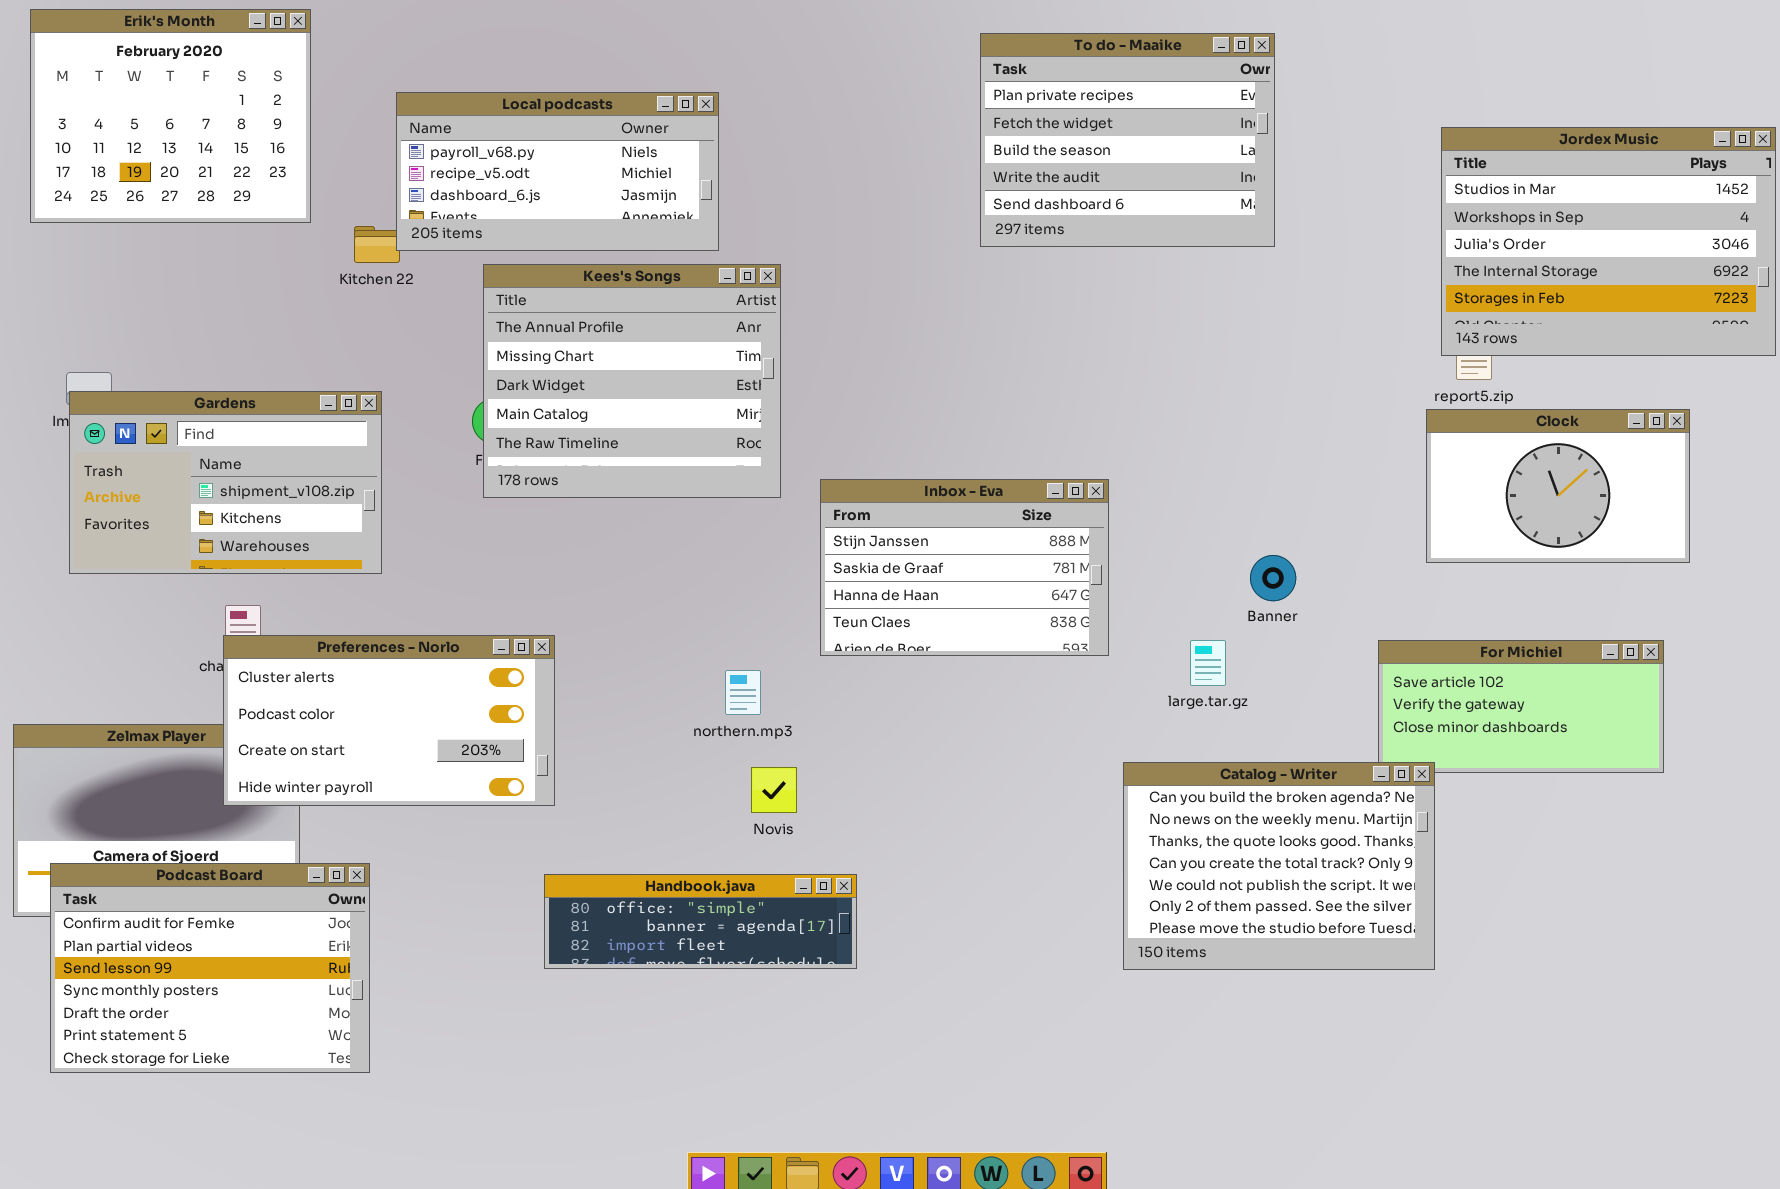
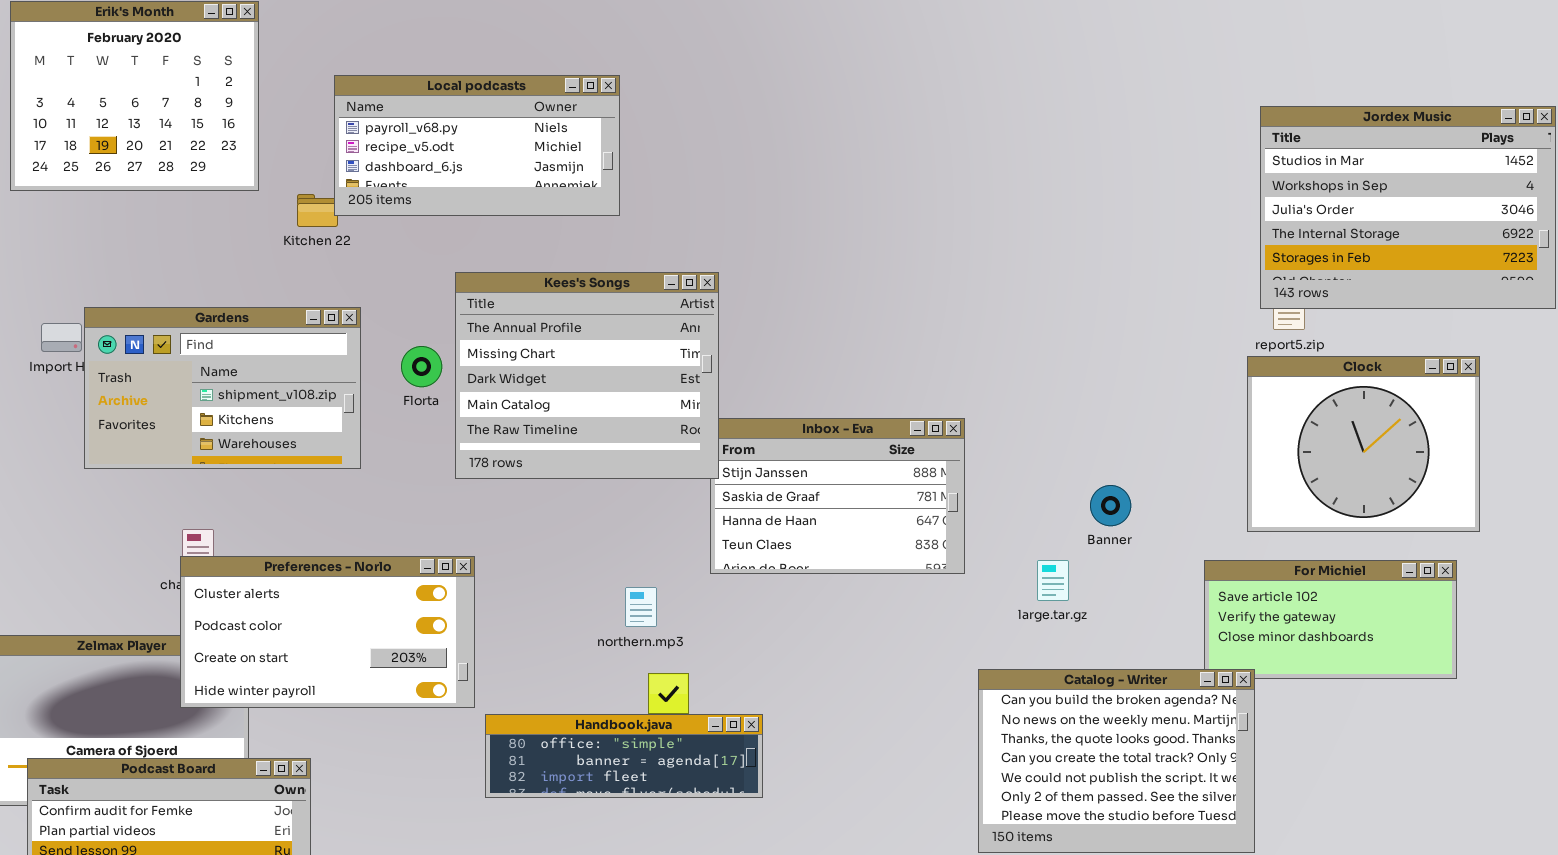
To do - Maaike: [980,33,1275,247] -> none, closed
Kees's Songs: [483,264,781,498] -> [455,272,719,479], moved
Gardens: [69,391,382,574] -> [84,307,361,469], moved
Clock: [1426,409,1690,563] -> [1247,356,1480,532], resized
Handbook.java: [544,874,857,969] -> [485,714,763,798], moved

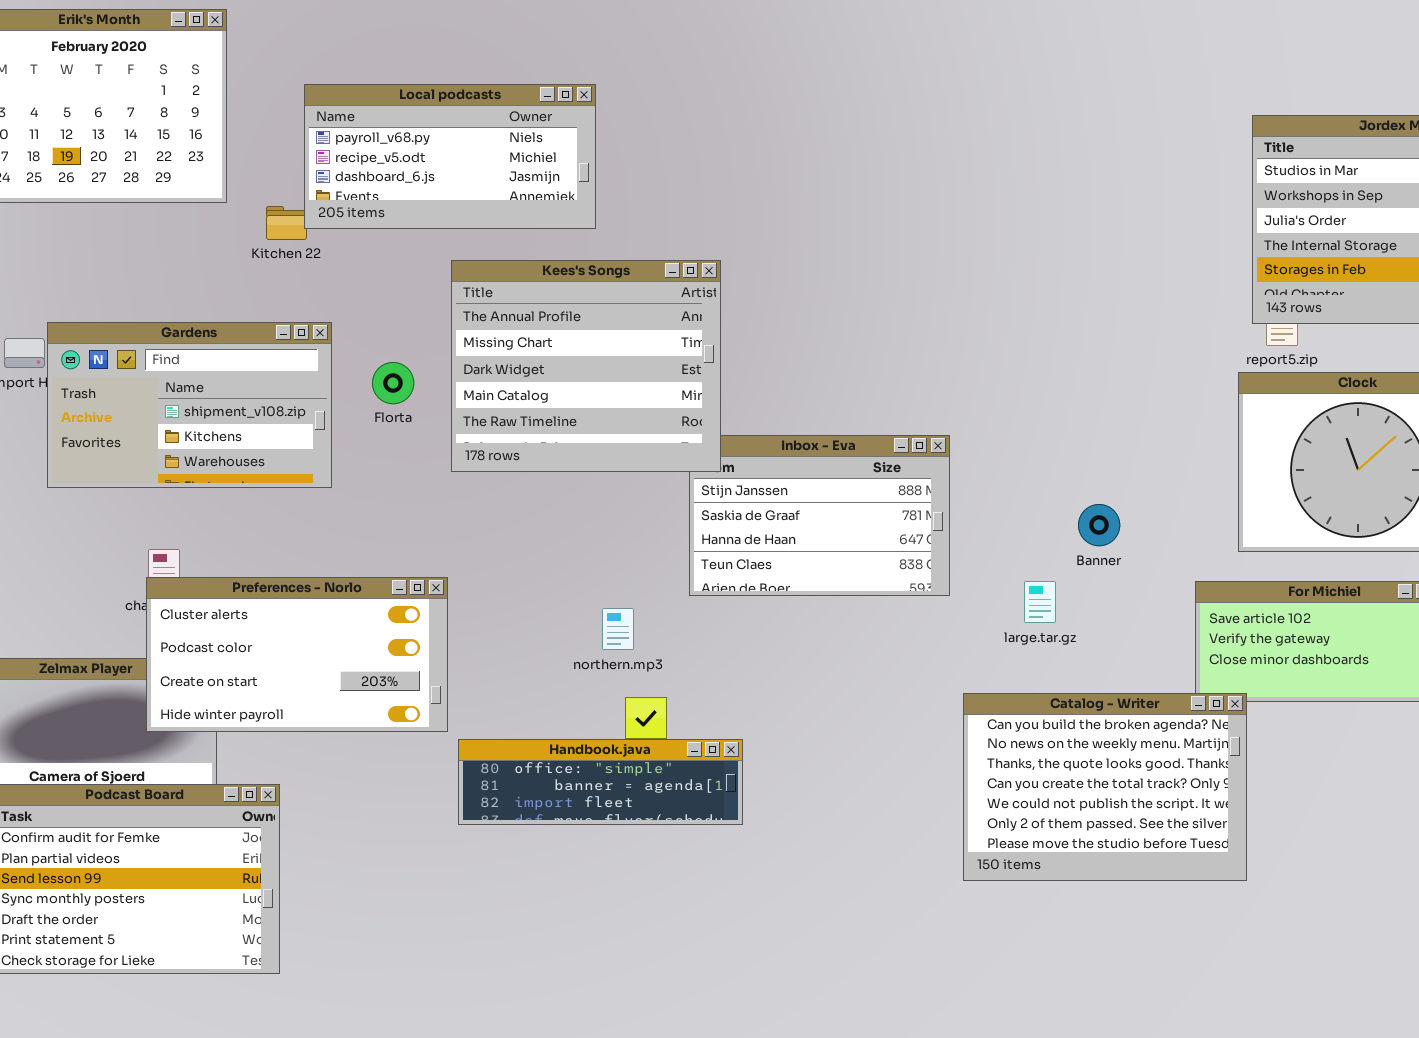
Kees's Songs: [455,272,719,479] -> [451,260,721,472], moved

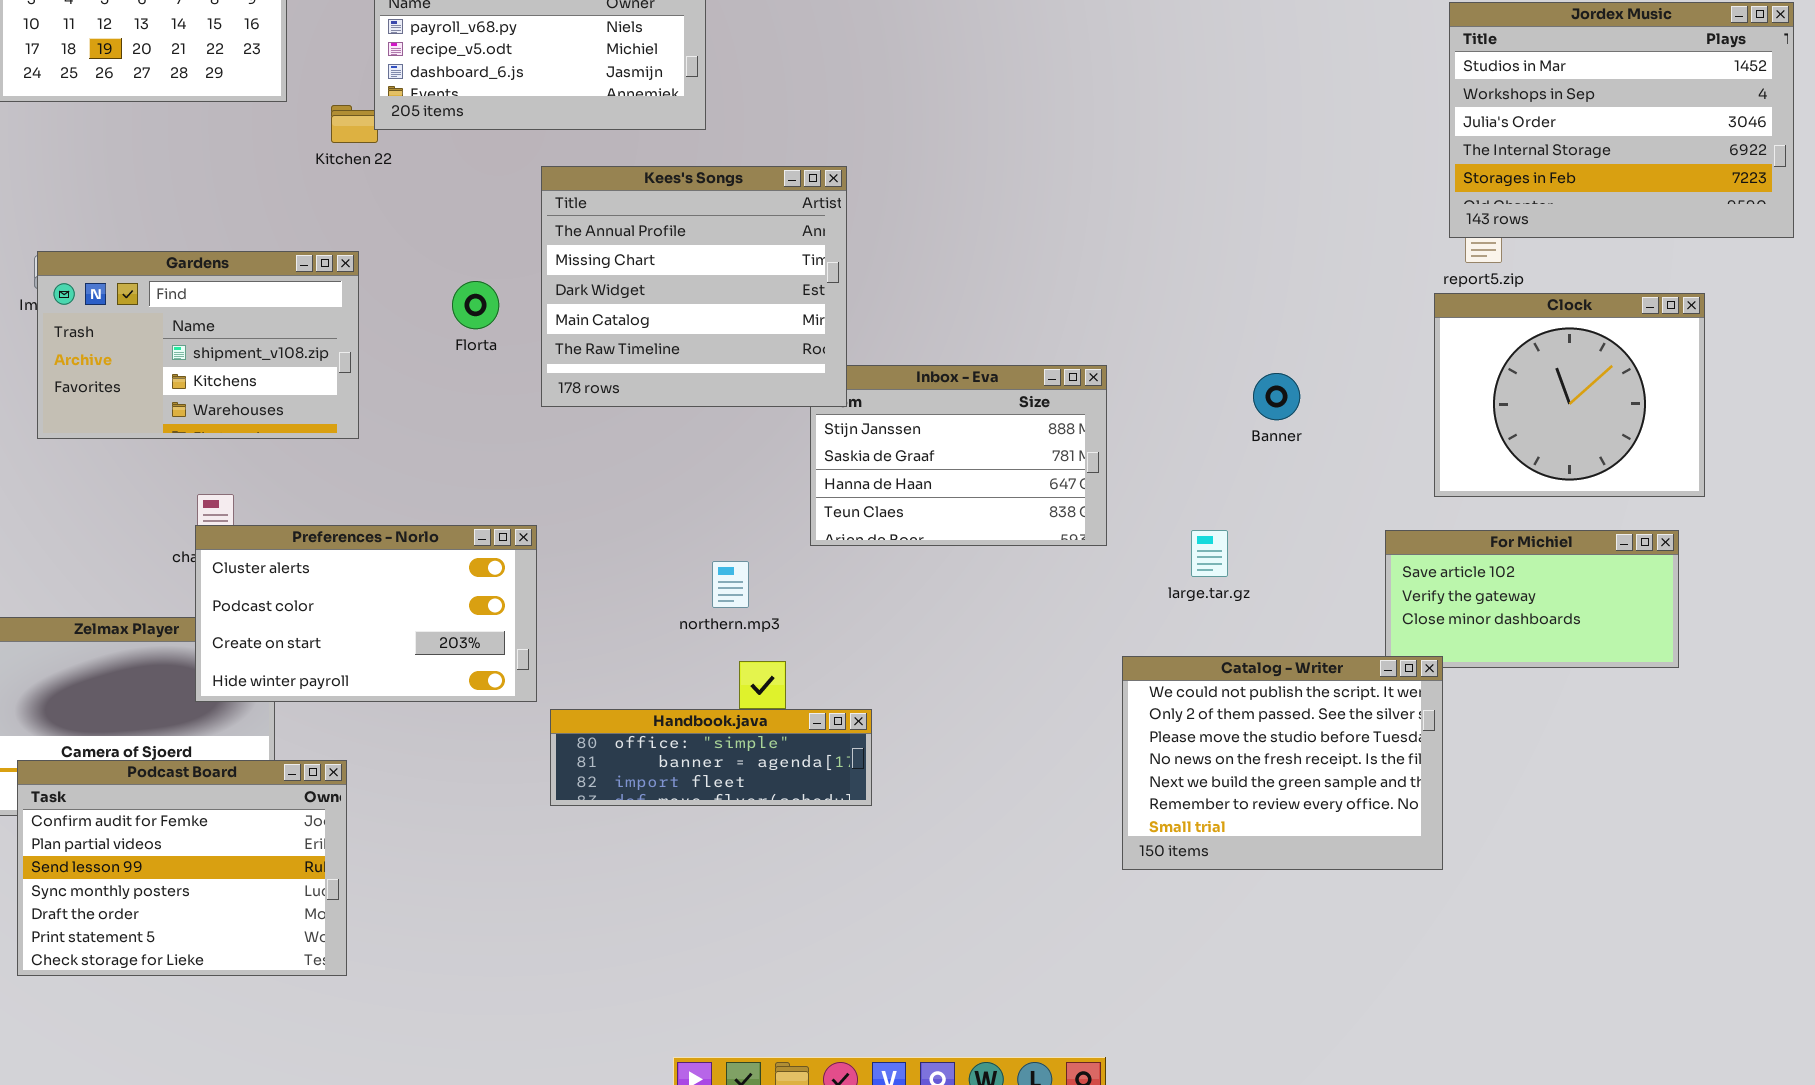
Gardens: [47,322,332,488] -> [37,251,359,439], moved
Banner: [1078,504,1120,546] -> [1253,373,1300,420], moved
Catalog - Writer: [963,693,1247,881] -> [1122,656,1443,870], scrolled down 4 rows

